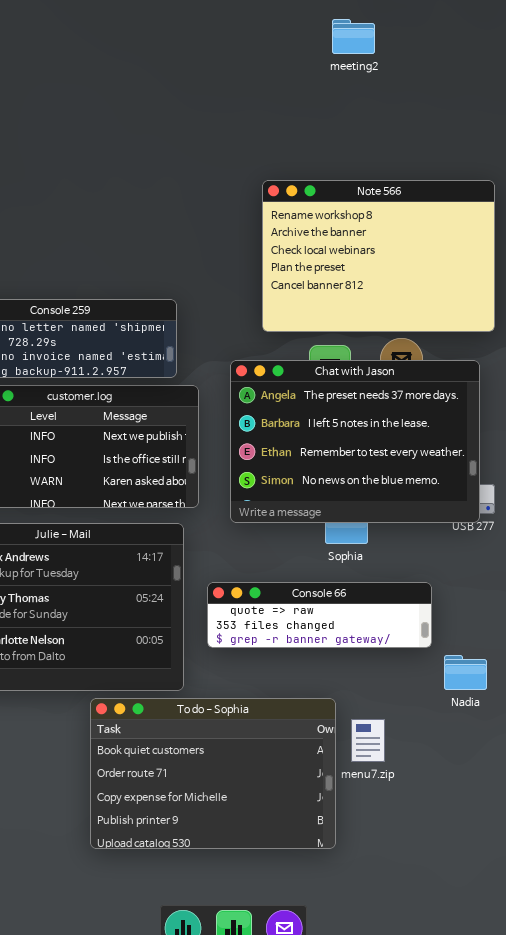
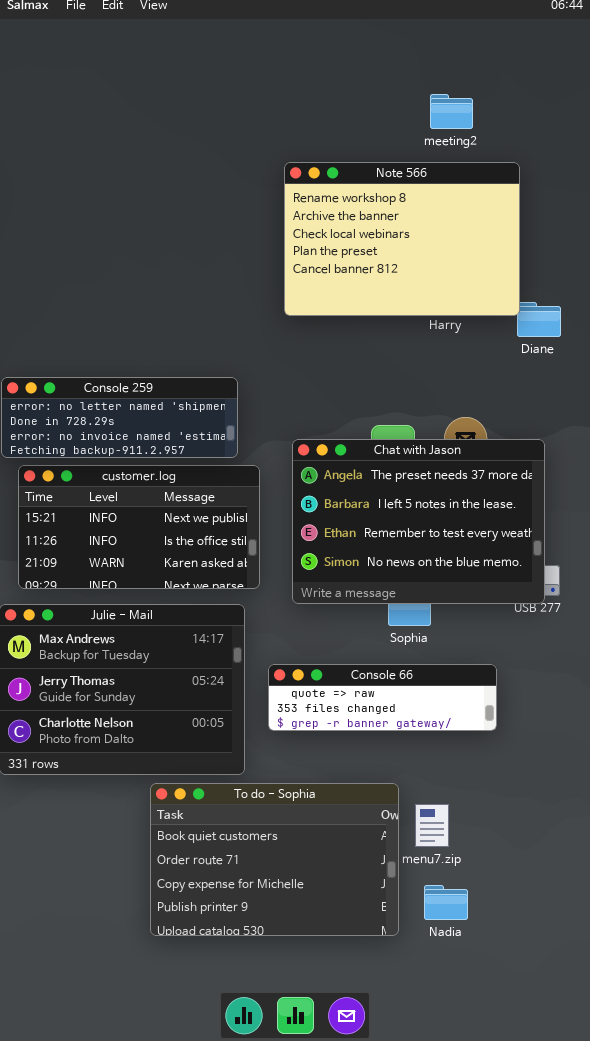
meeting2: [332,19,375,54] -> [430,94,473,129], moved
Note 566: [262,180,495,332] -> [284,162,520,316], moved
Nadia: [444,655,487,690] -> [424,885,468,920], moved

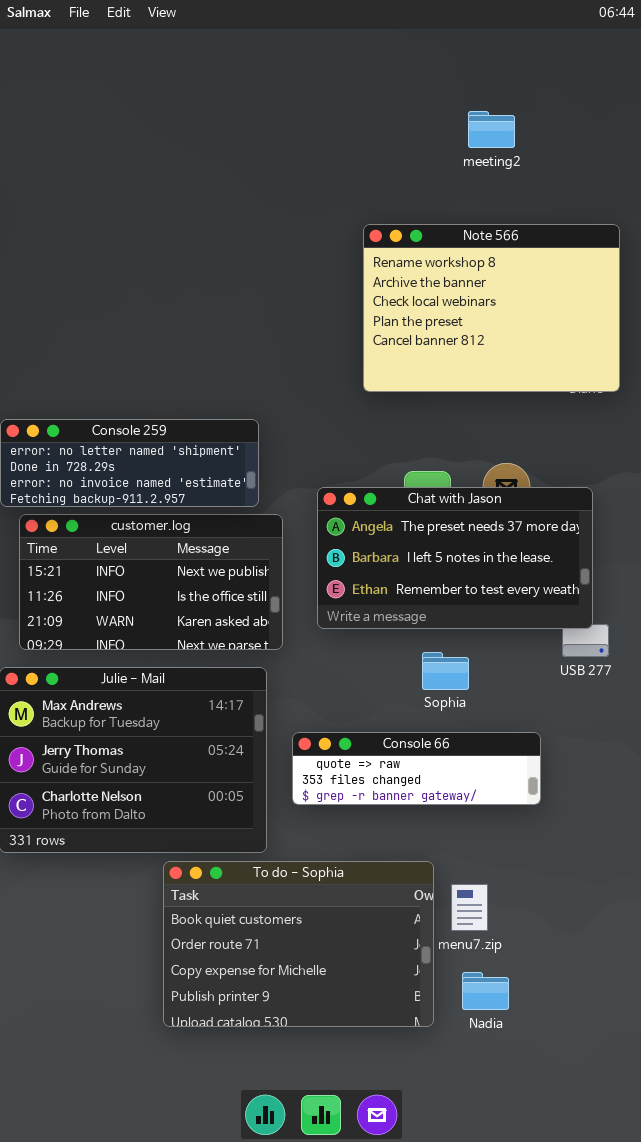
Note 566: [284,162,520,316] -> [363,224,620,392], moved
Chat with Jason: [292,439,545,604] -> [317,487,593,629], resized

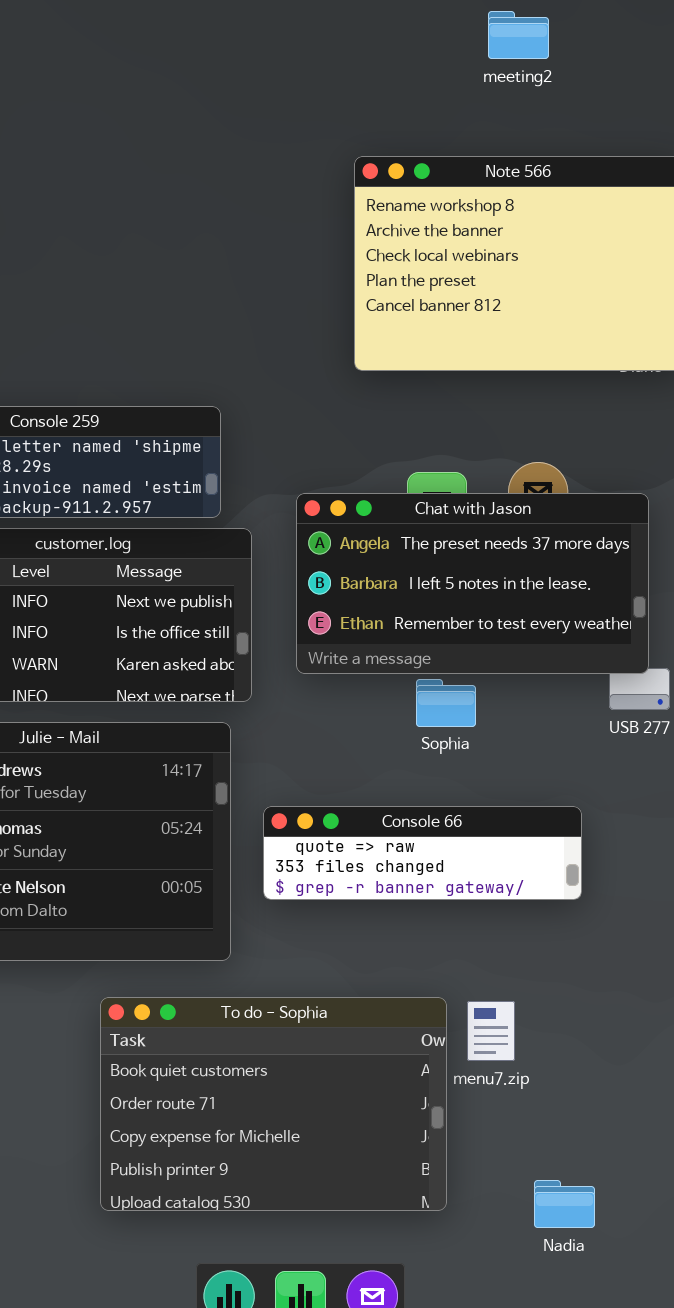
Sophia: [422,652,469,690] -> [416,679,476,727], moved
To do - Sophia: [163,861,434,1027] -> [100,997,447,1211], moved
Nadia: [462,972,509,1010] -> [534,1180,595,1228], moved

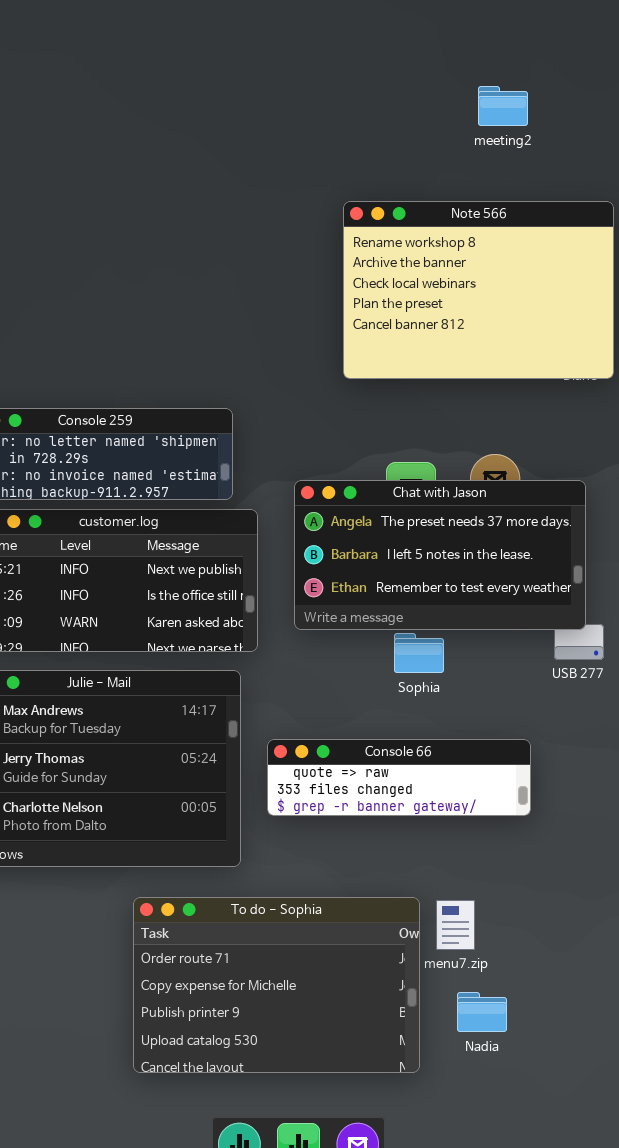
meeting2: [488,11,549,59] -> [478,86,528,126], moved
To do - Sophia: [100,997,447,1211] -> [133,897,420,1073], scrolled down 1 row
Nadia: [534,1180,595,1228] -> [457,992,507,1032], moved

